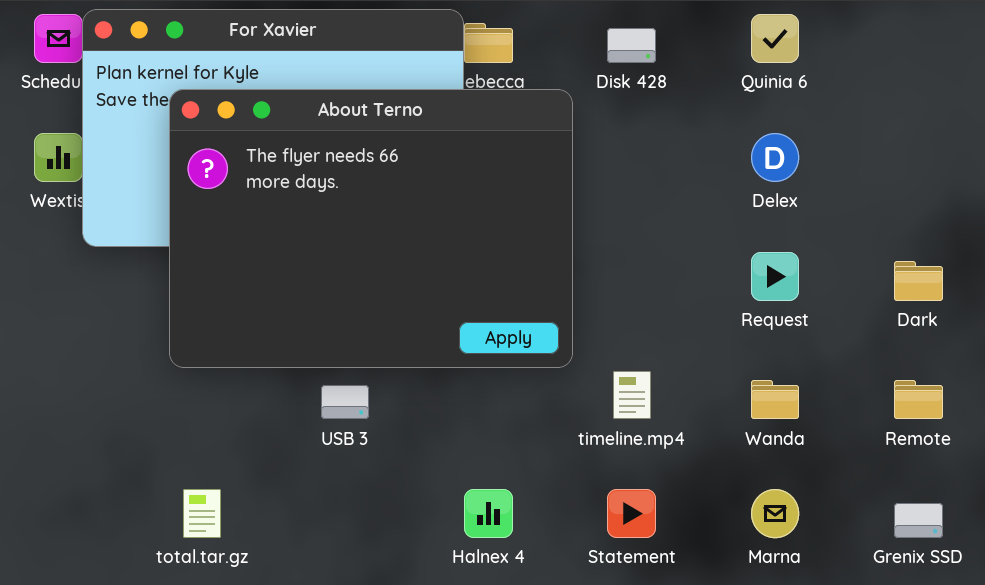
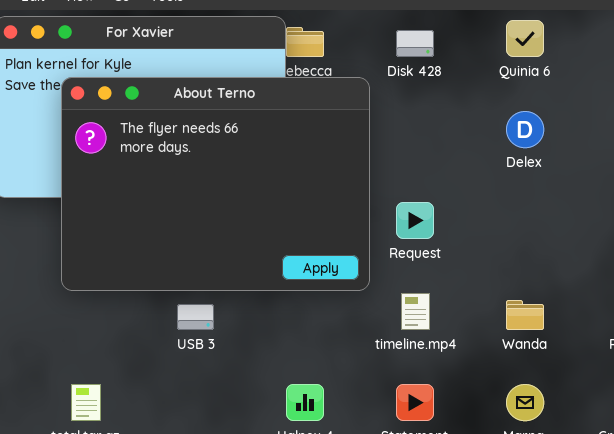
Request: [751,252,799,301] -> [396,202,434,239], moved

